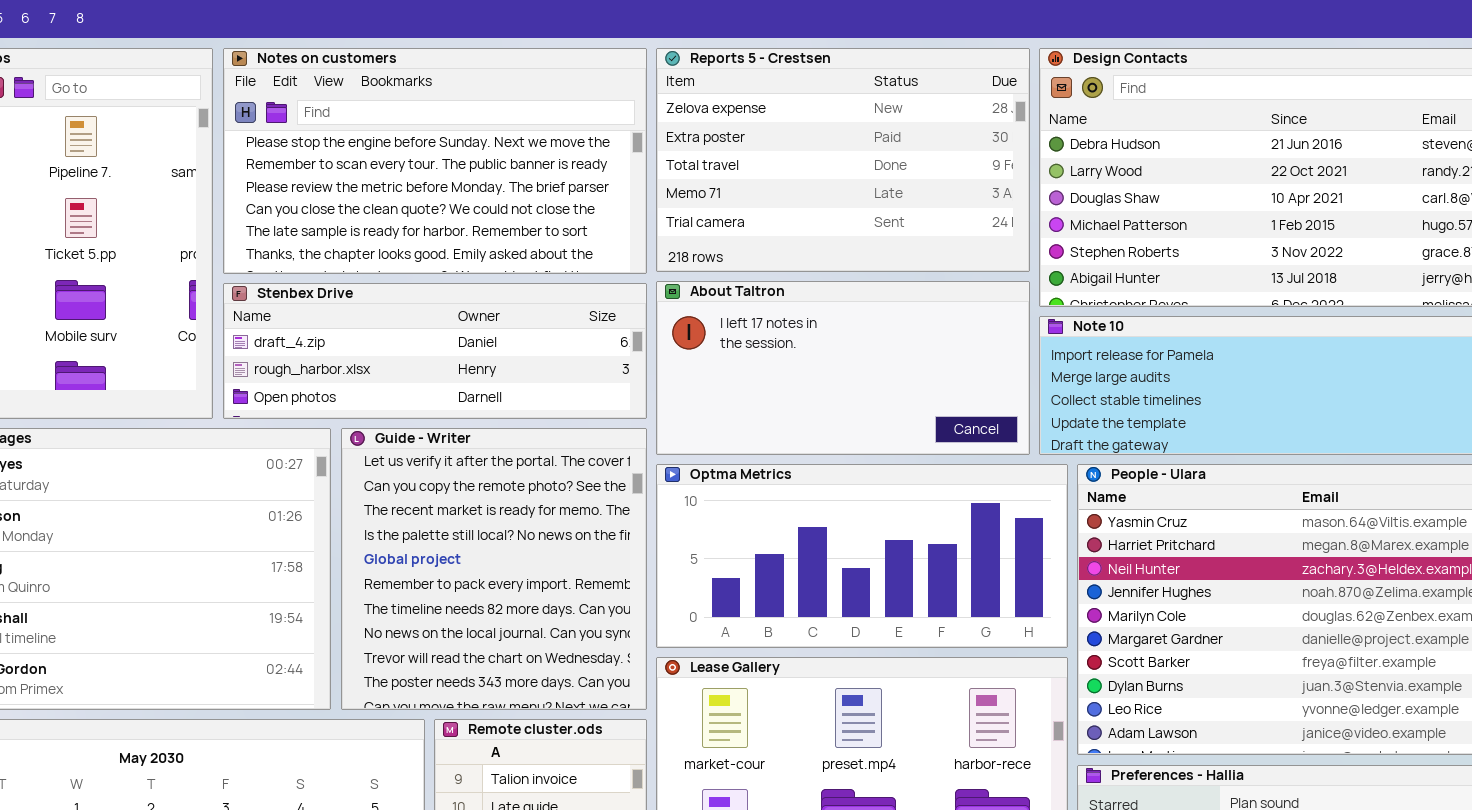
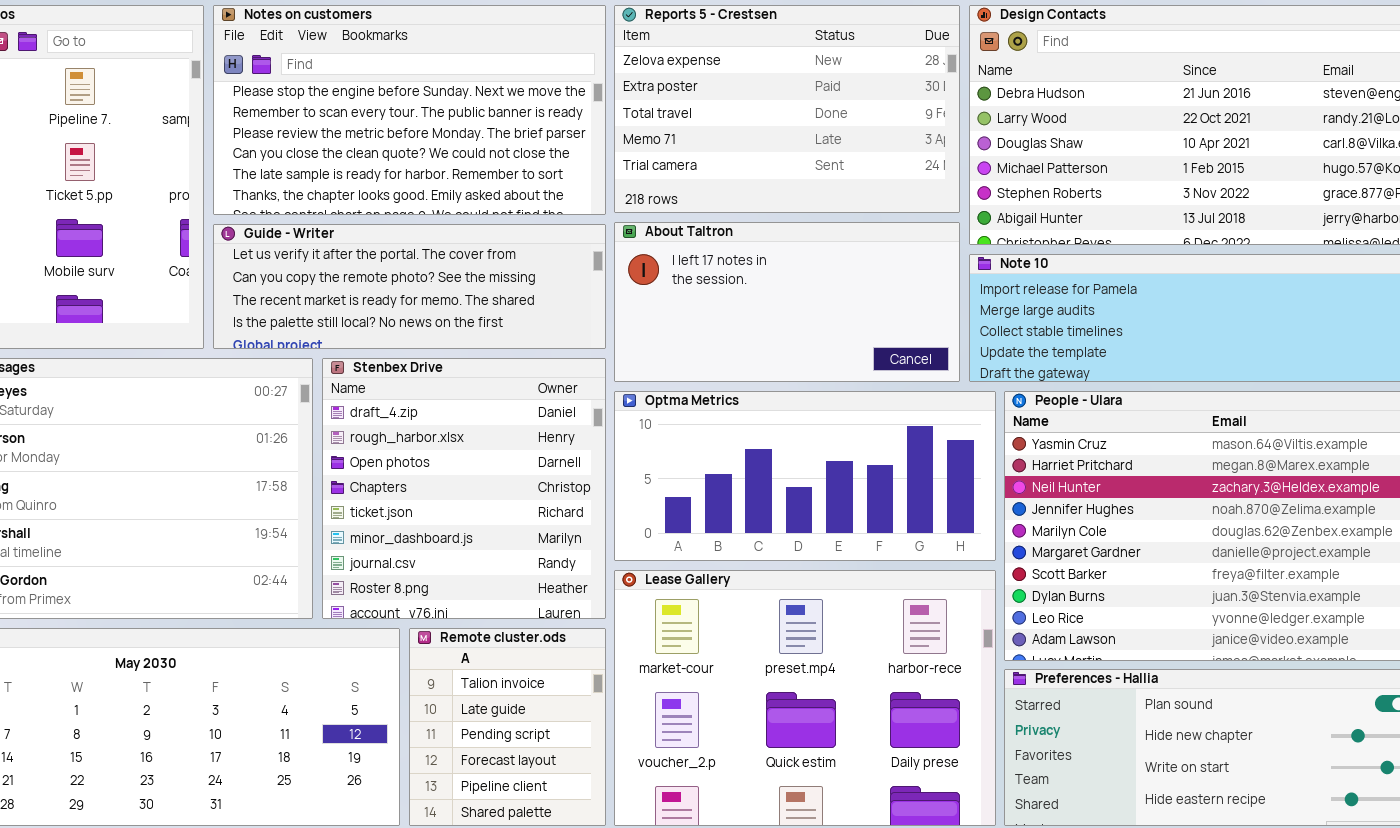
Stenbex Drive: [223,283,647,419] -> [322,358,606,619], moved, resized
Guide - Writer: [341,428,647,710] -> [213,224,606,349], moved, resized

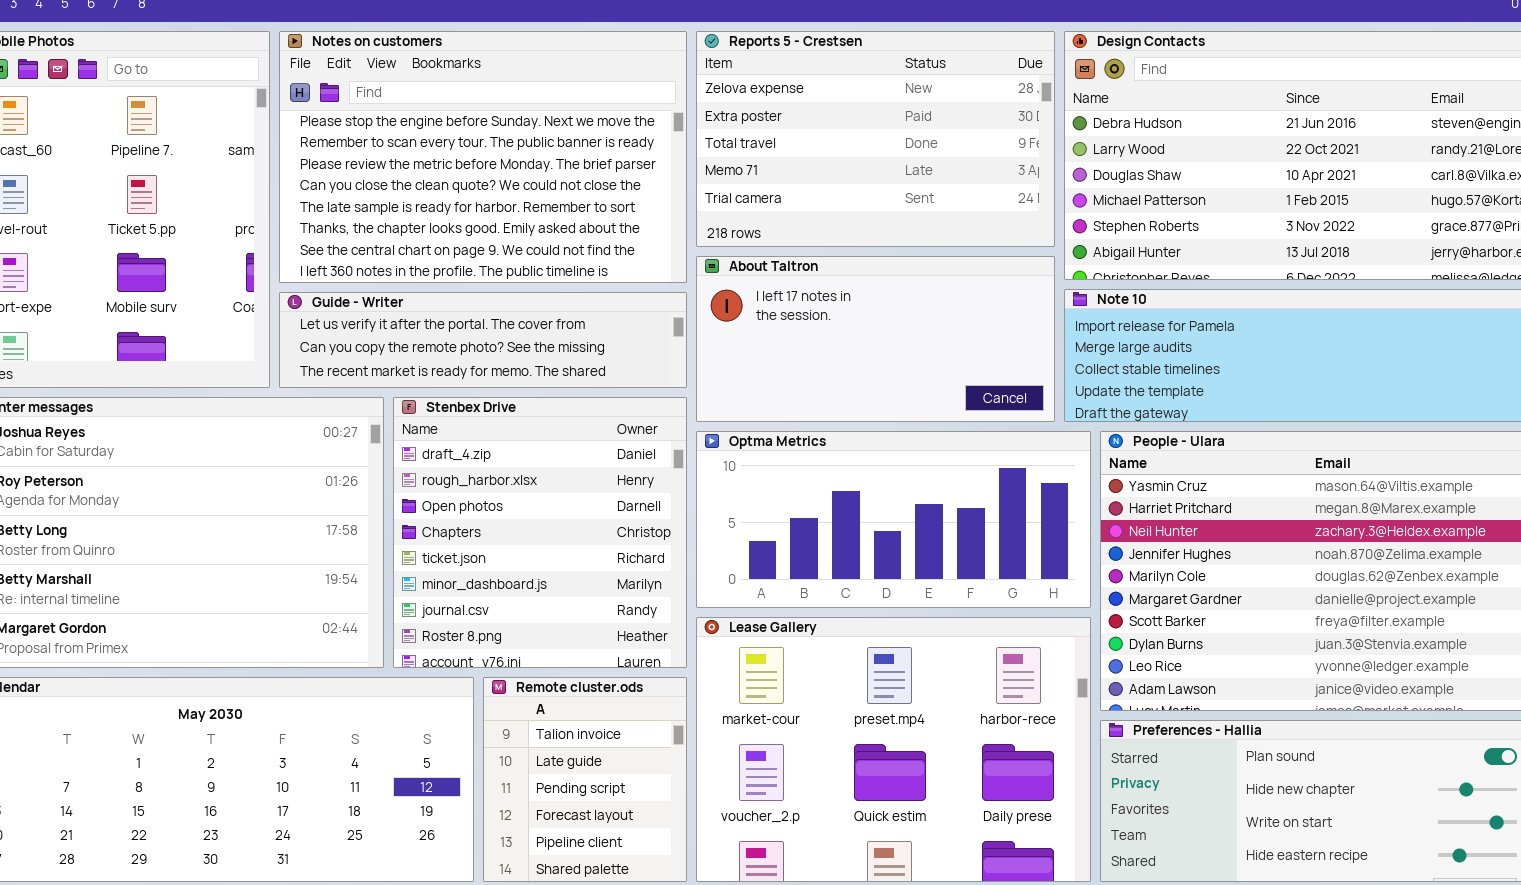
Notes on customers: [213,5,606,215] -> [279,31,687,283], resized
Guide - Writer: [213,224,606,349] -> [279,292,687,388], resized

